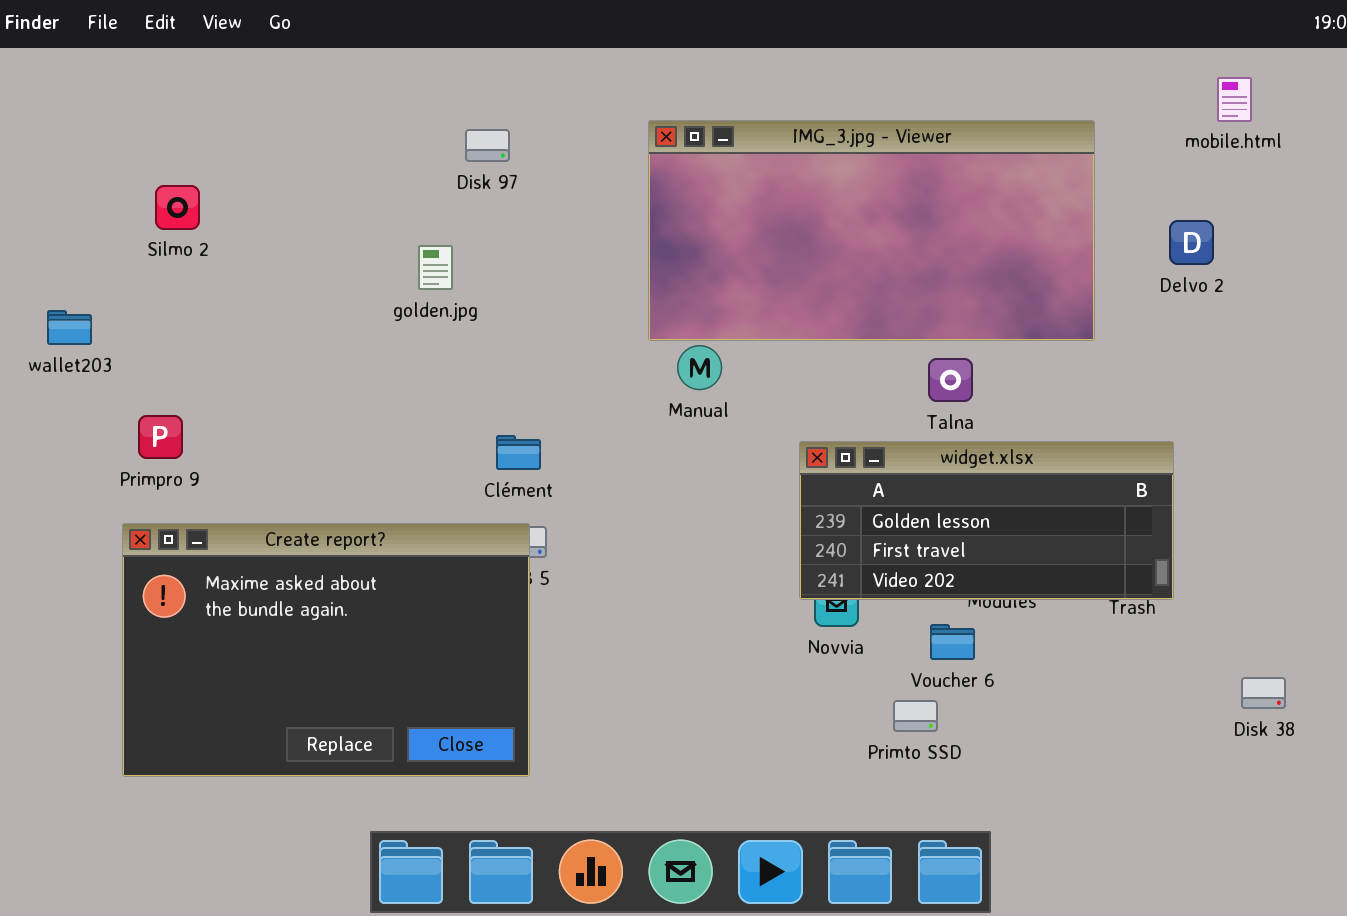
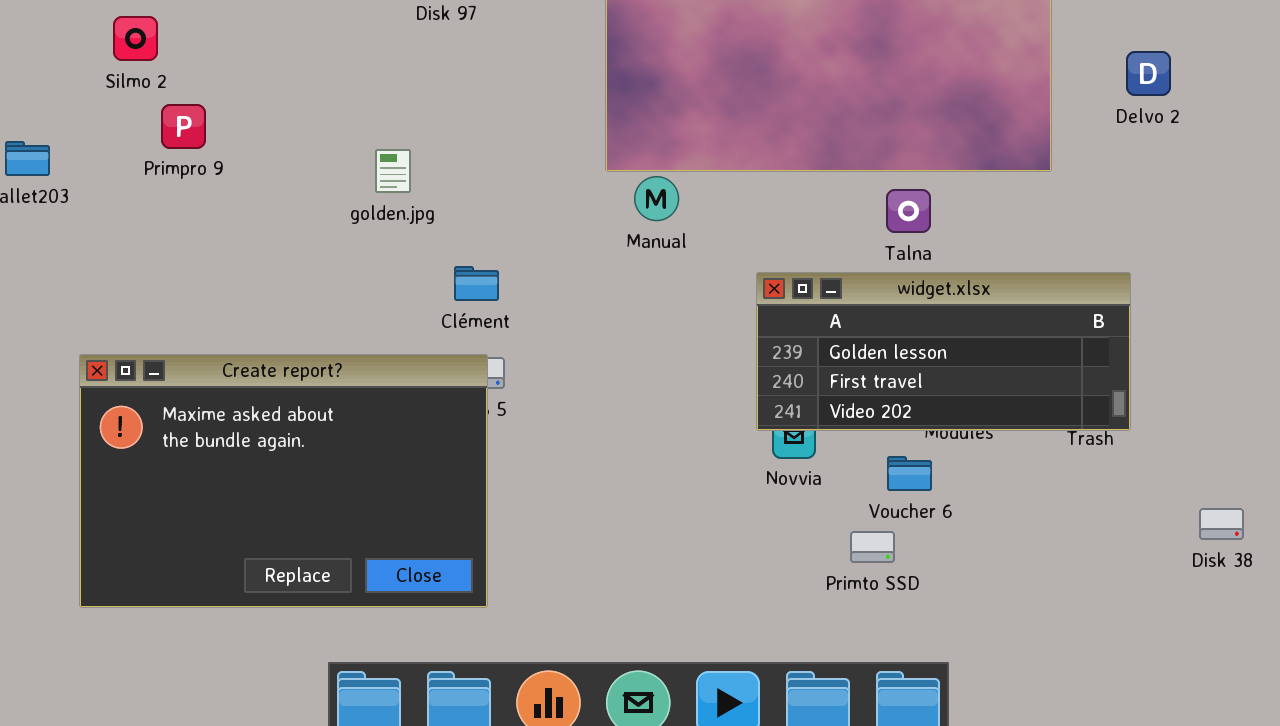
golden.jpg: [418,245,453,290] -> [375,149,411,193], moved
Primpro 9: [138,415,183,459] -> [161,104,206,149], moved

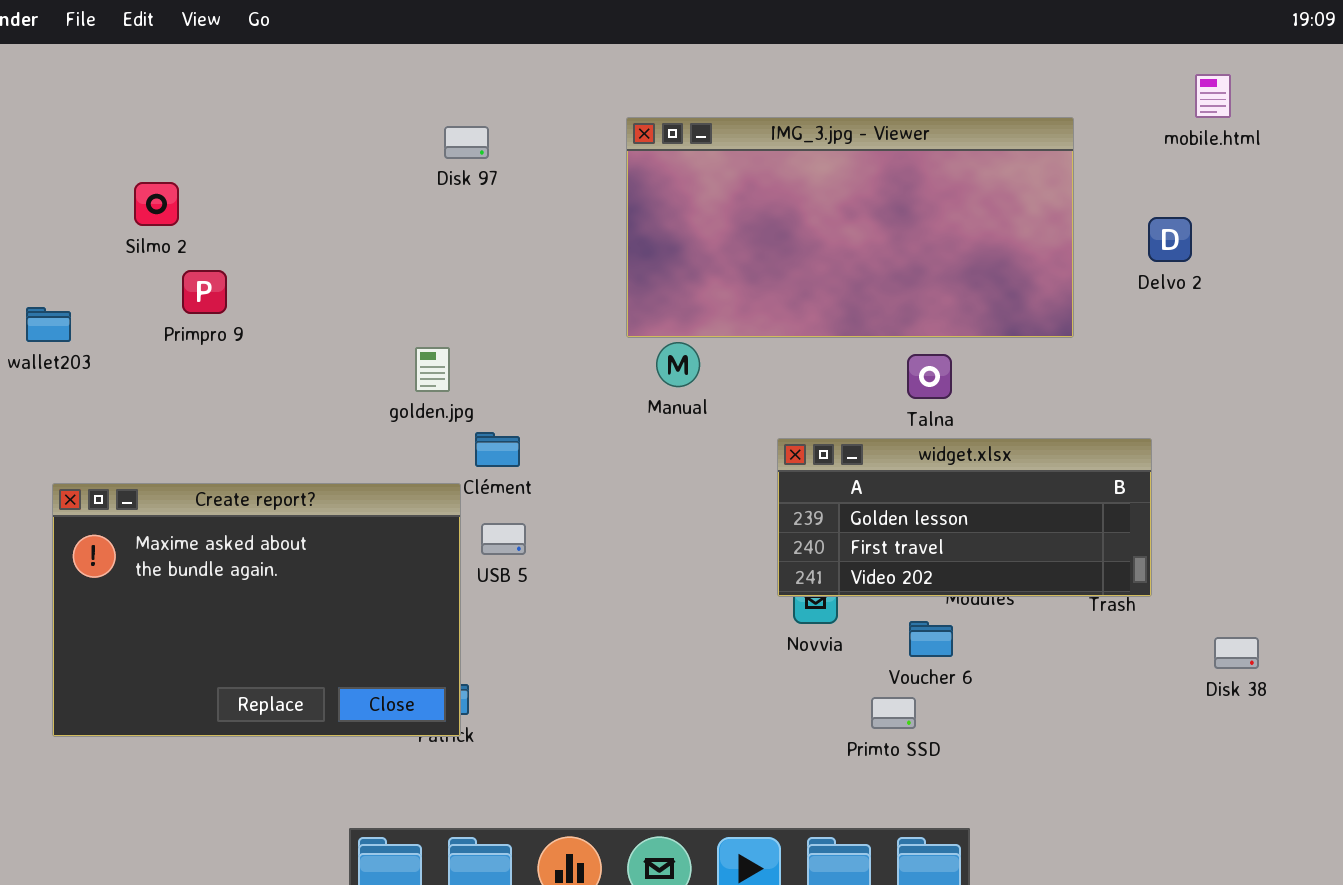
golden.jpg: [375,149,411,193] -> [415,347,450,392], moved
Create report?: [79,354,488,608] -> [52,483,461,737], moved
Disk 38: [1199,508,1244,540] -> [1214,637,1259,669], moved

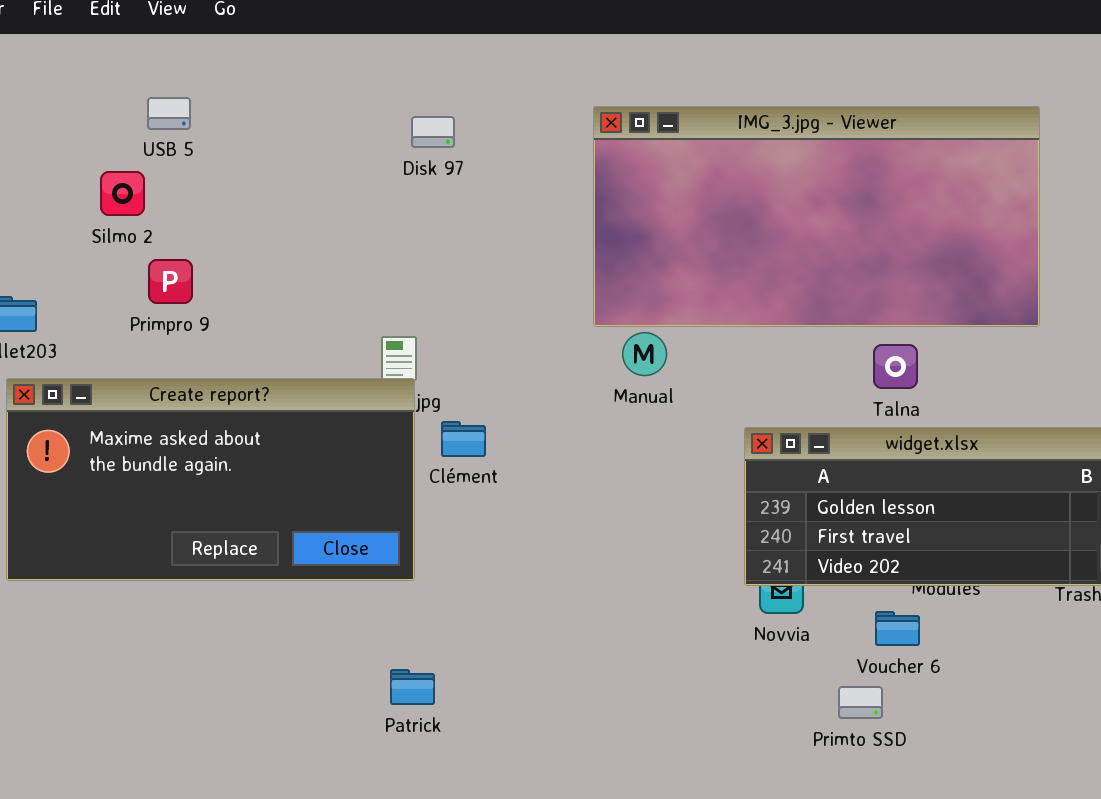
Create report?: [52,483,461,737] -> [6,378,415,581], moved, resized
USB 5: [481,523,526,555] -> [147,97,191,130], moved

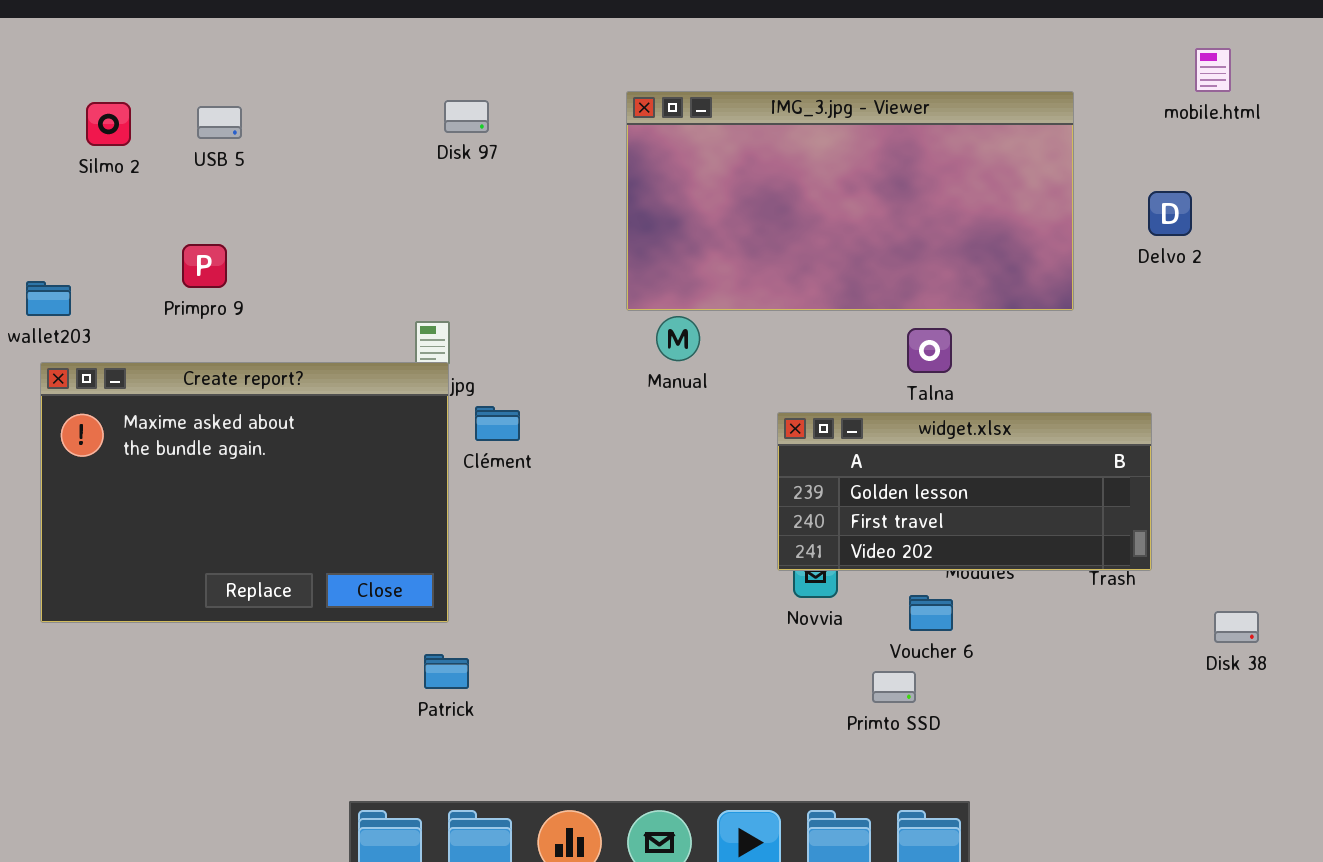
USB 5: [147,97,191,130] -> [197,106,242,139], moved
Silmo 2: [100,171,145,216] -> [86,102,131,146], moved
Create report?: [6,378,415,581] -> [40,362,449,623], resized

